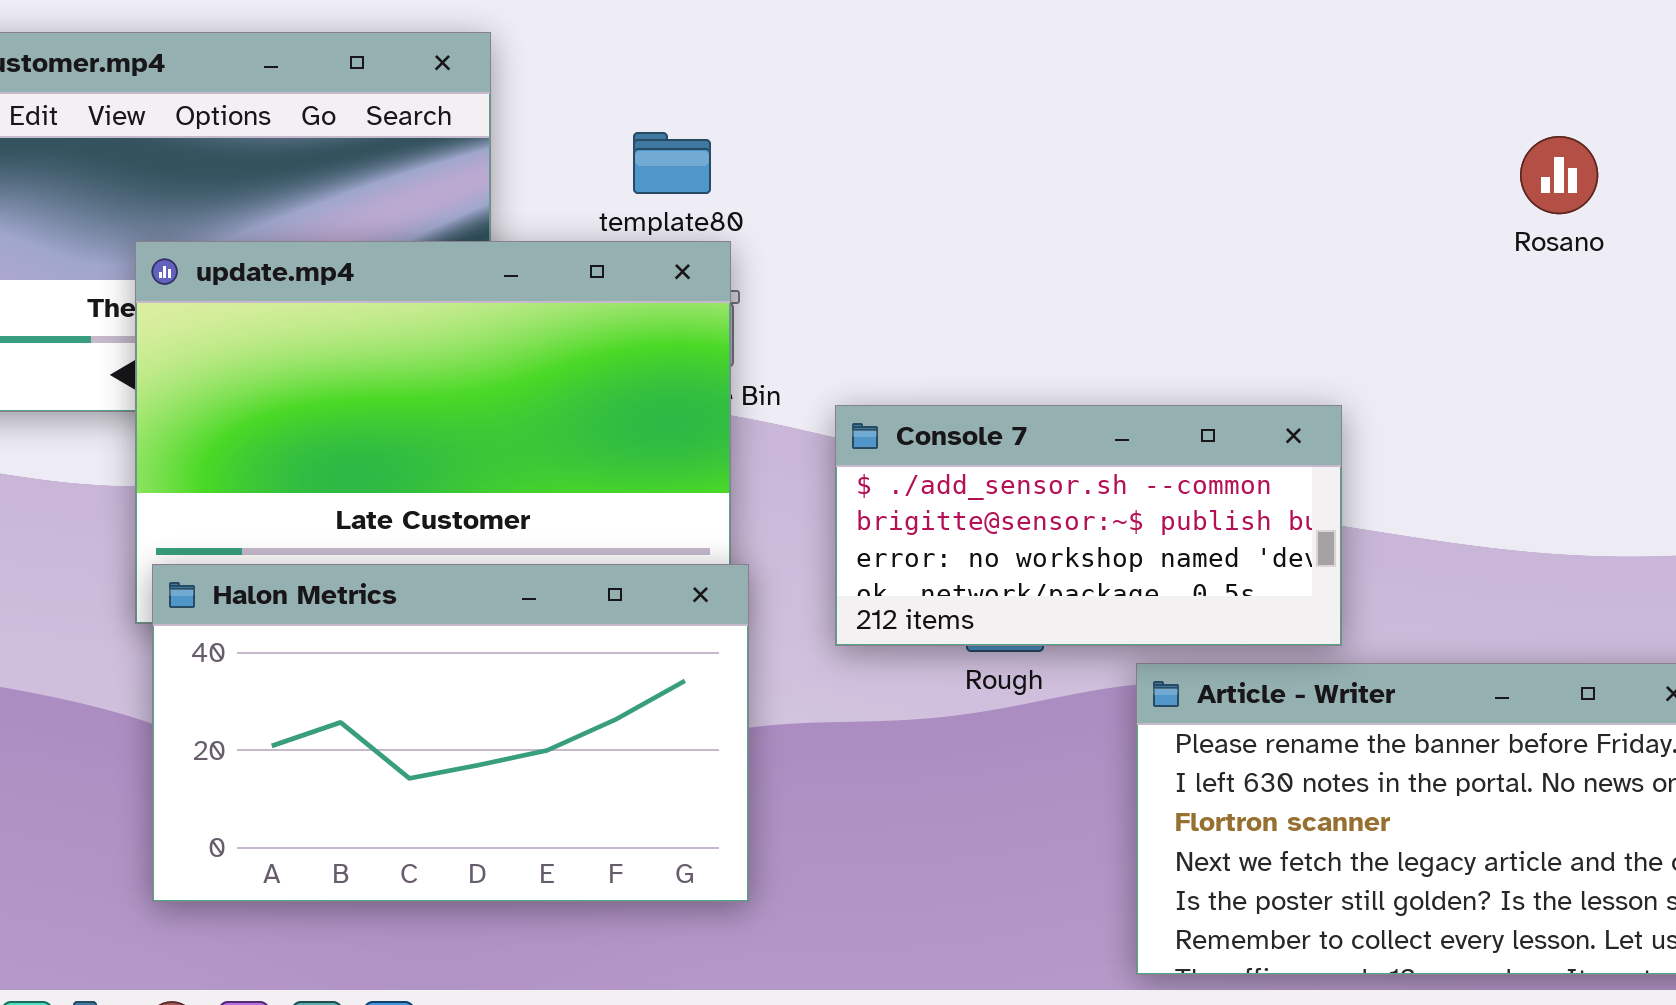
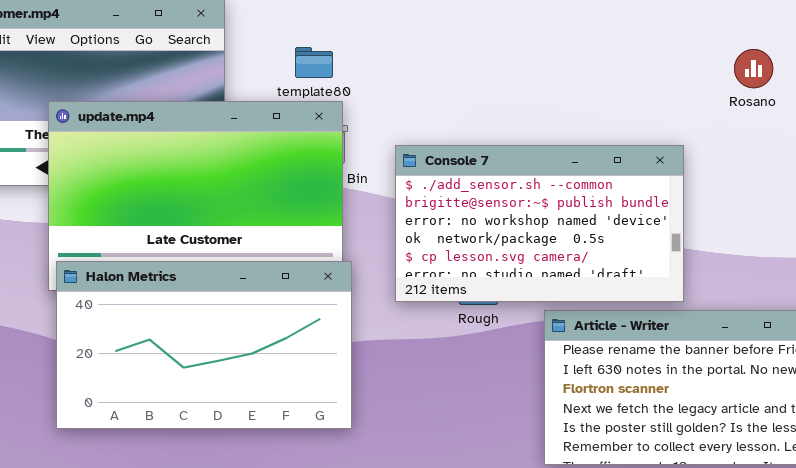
Console 7: [835,405,1342,646] -> [395,145,684,302], resized

